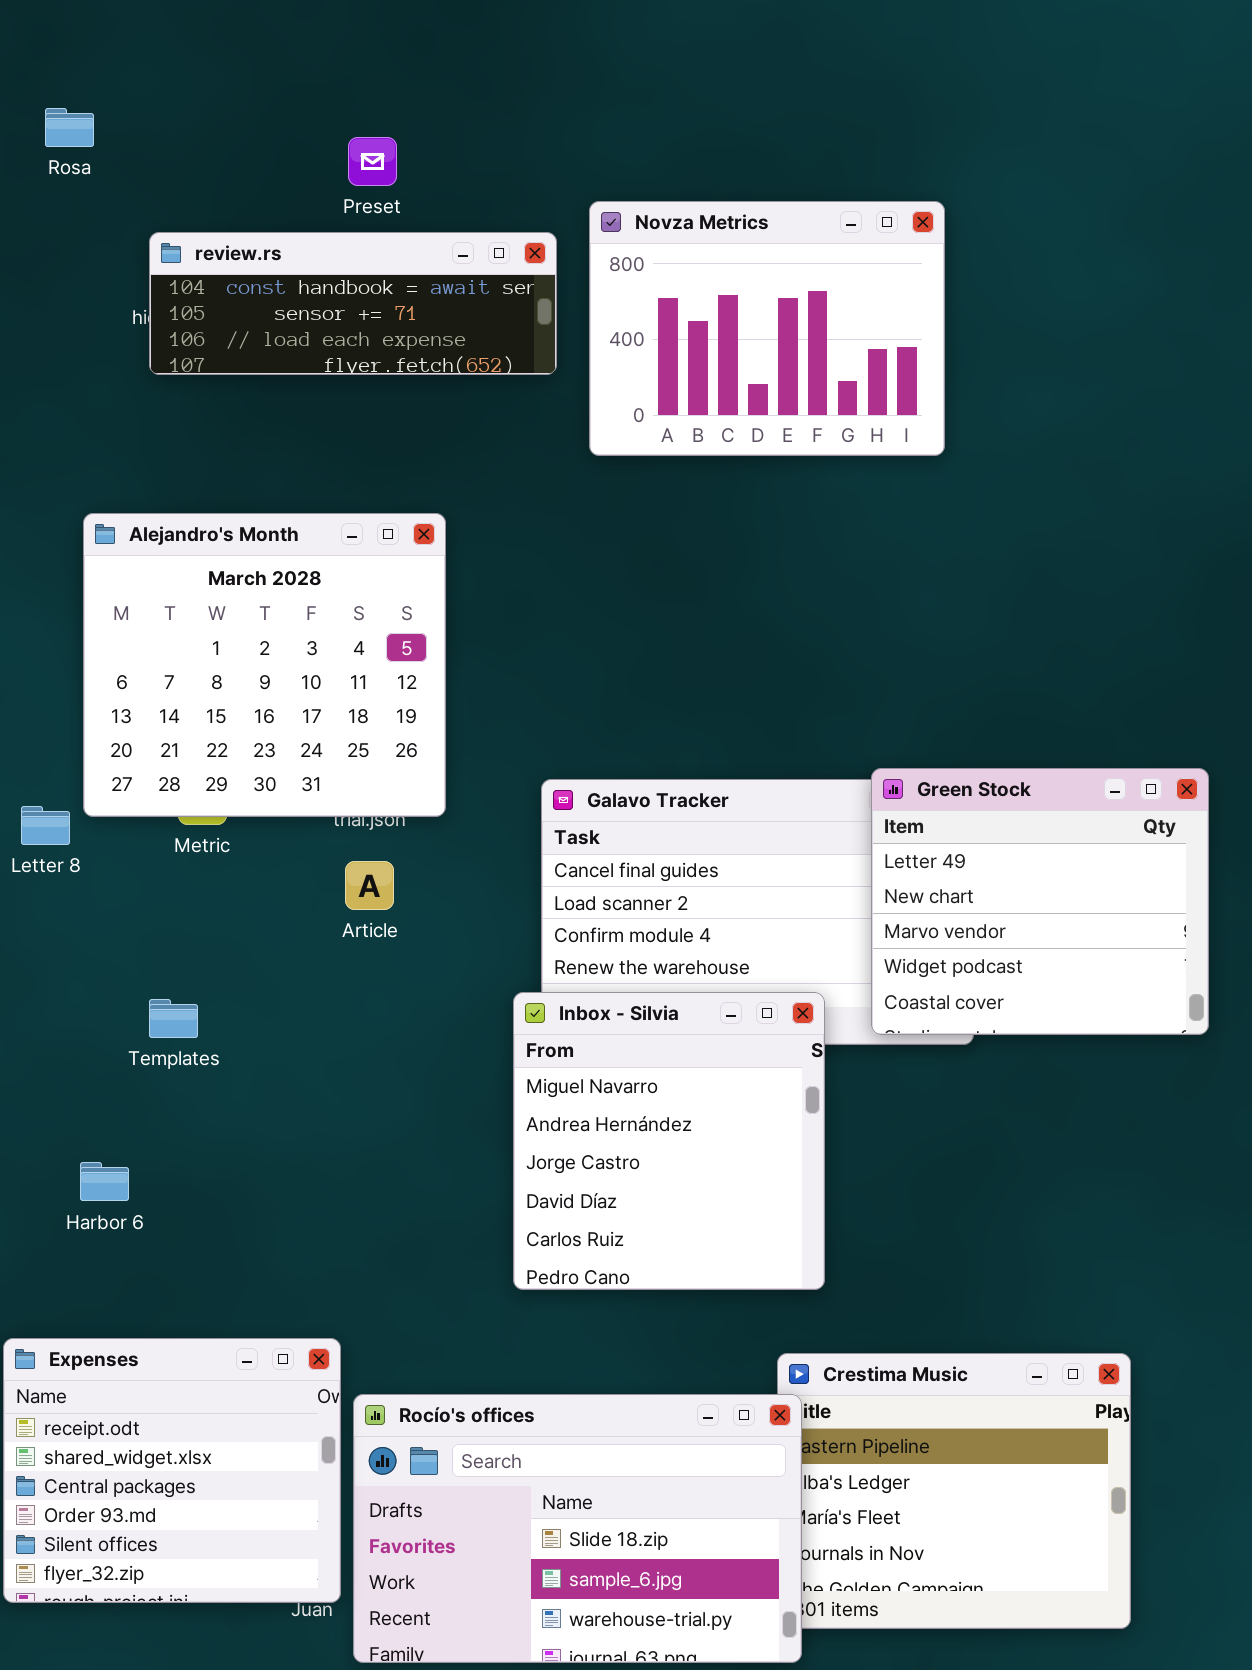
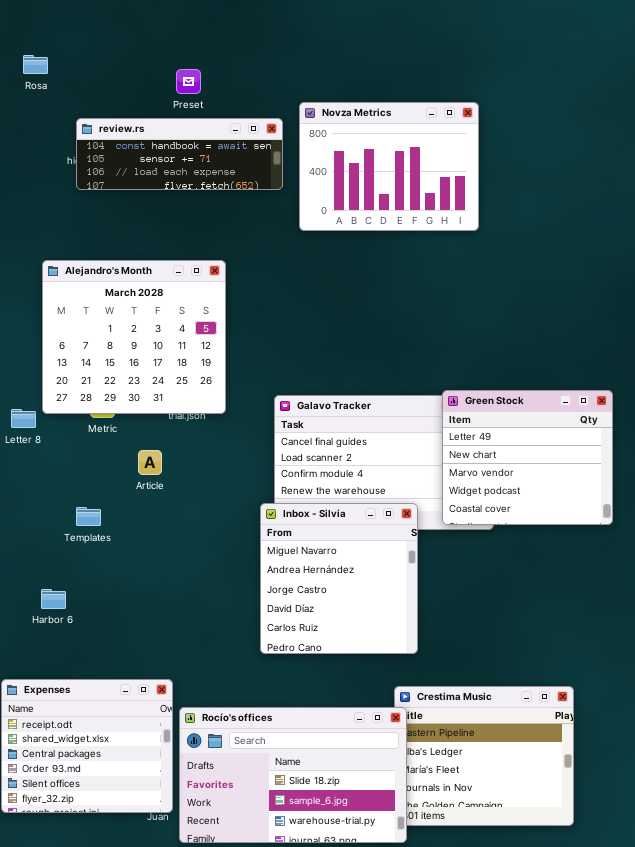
Article: [345,861,394,910] -> [138,450,162,475], moved

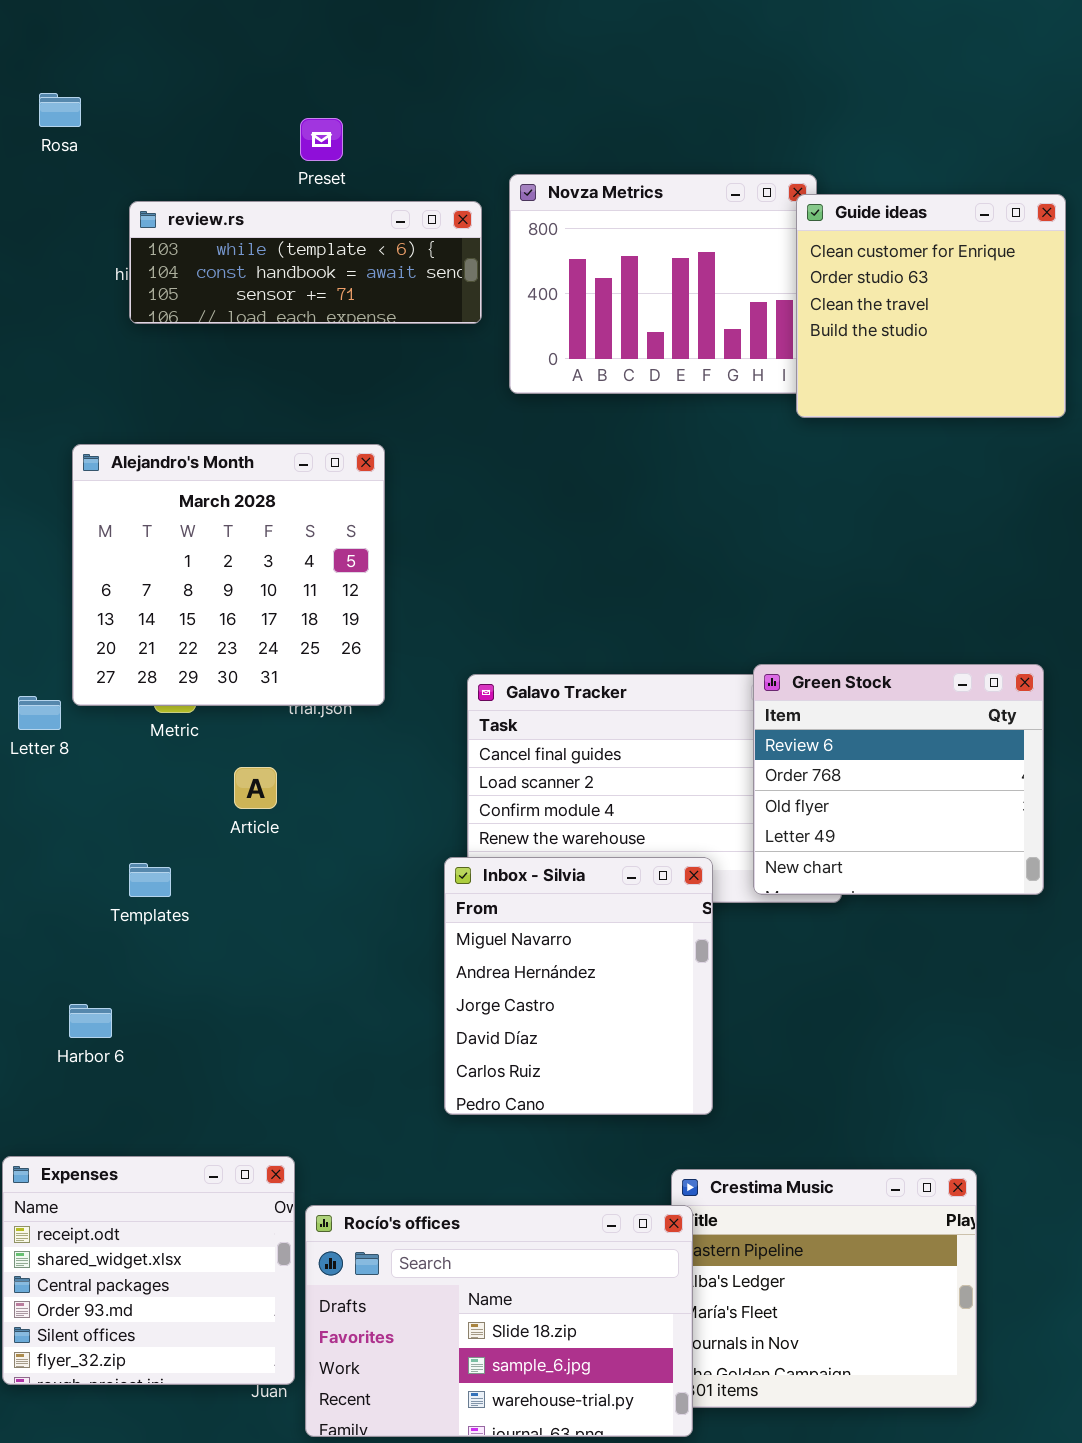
Guide ideas: none -> [796,194,1066,418], opened
review.rs: [76,118,283,190] -> [129,201,482,324], scrolled up 1 row
Green Stock: [442,390,613,525] -> [753,664,1044,895], scrolled up 3 rows

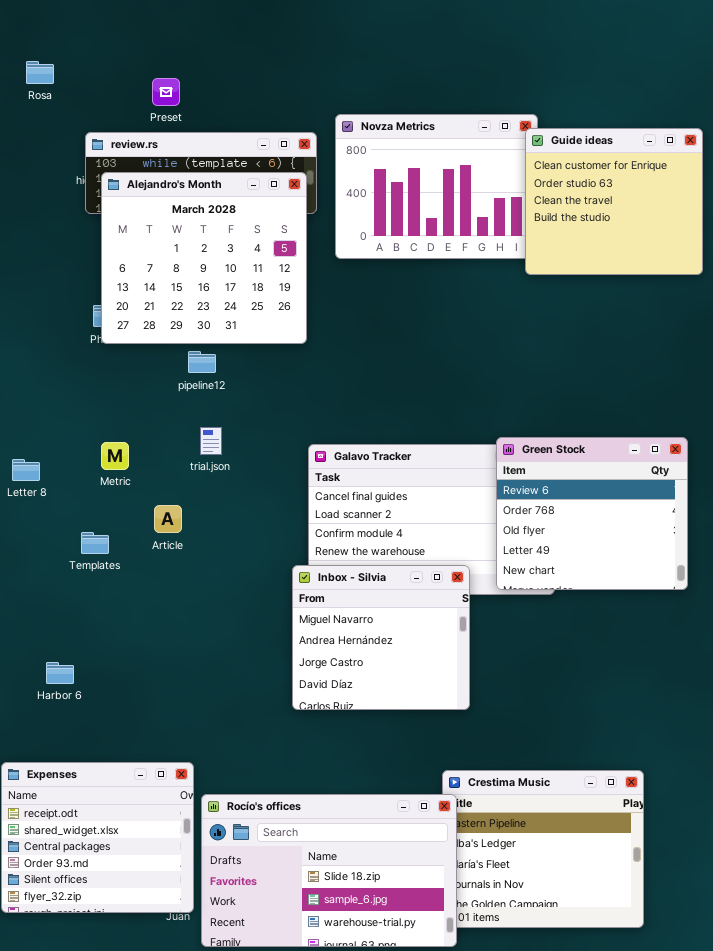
Preset: [300,118,343,161] -> [152,78,180,106], moved
Alejandro's Month: [72,444,385,706] -> [101,172,307,344], moved
Inbox - Silvia: [444,857,713,1115] -> [292,565,470,710], resized
Templates: [129,863,171,897] -> [81,532,109,554], moved

